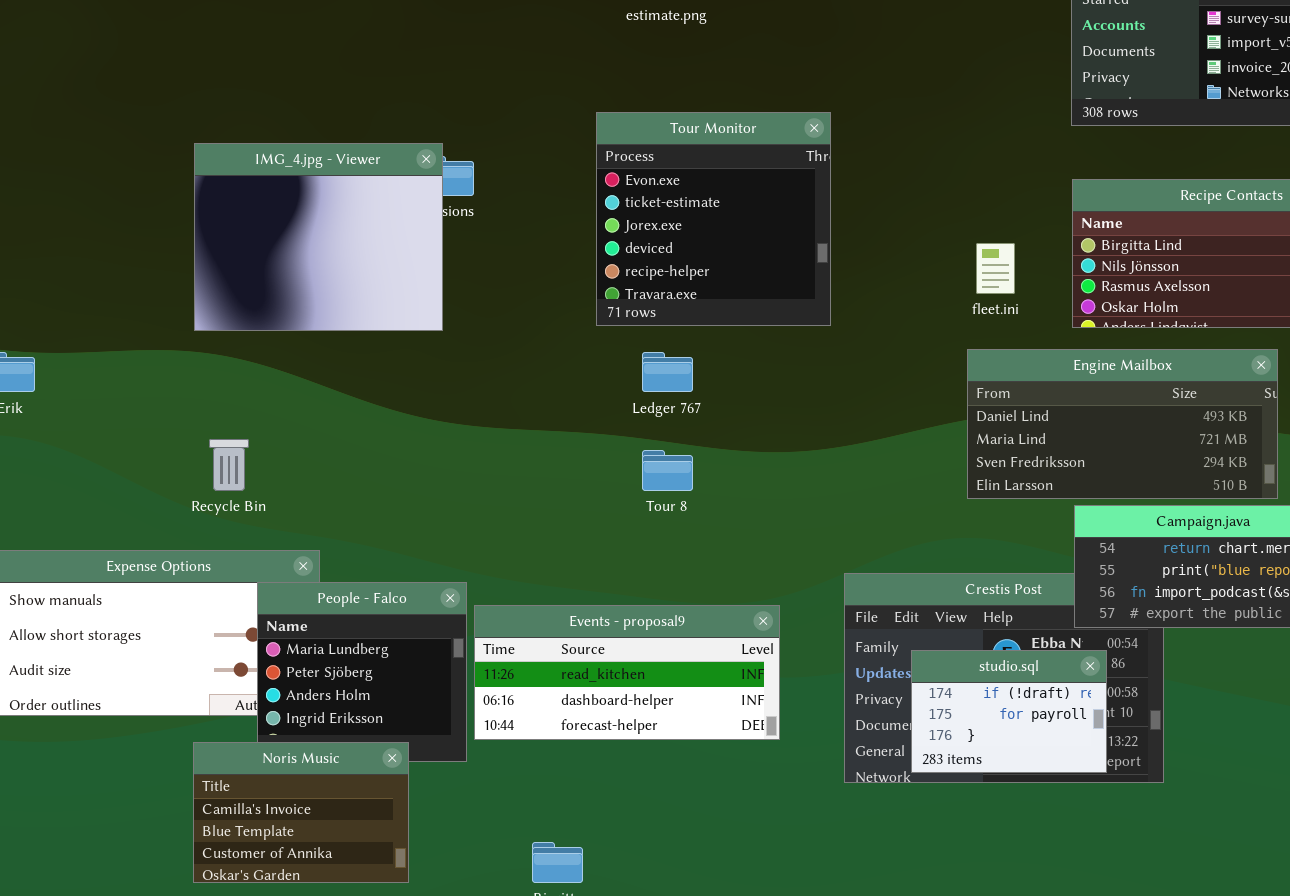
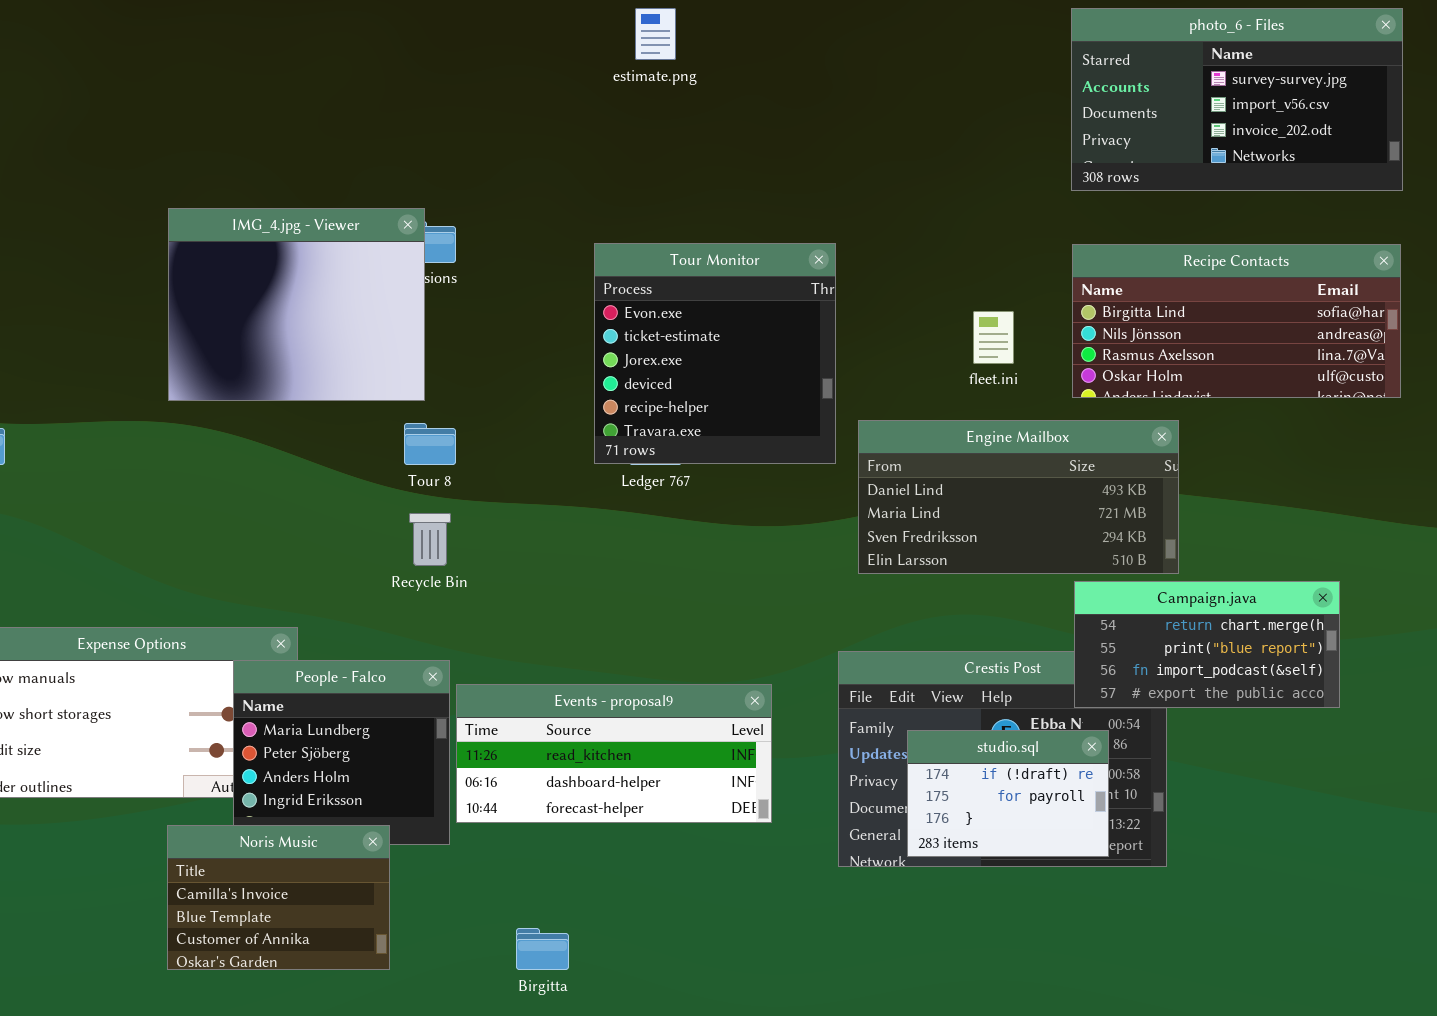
Tour Monitor: [596,112,831,326] -> [594,243,836,464], moved
Engine Mailbox: [967,349,1278,499] -> [858,420,1179,574], moved
Recycle Bin: [209,439,249,491] -> [409,513,451,566], moved
Tour 8: [642,450,693,491] -> [404,423,456,465], moved

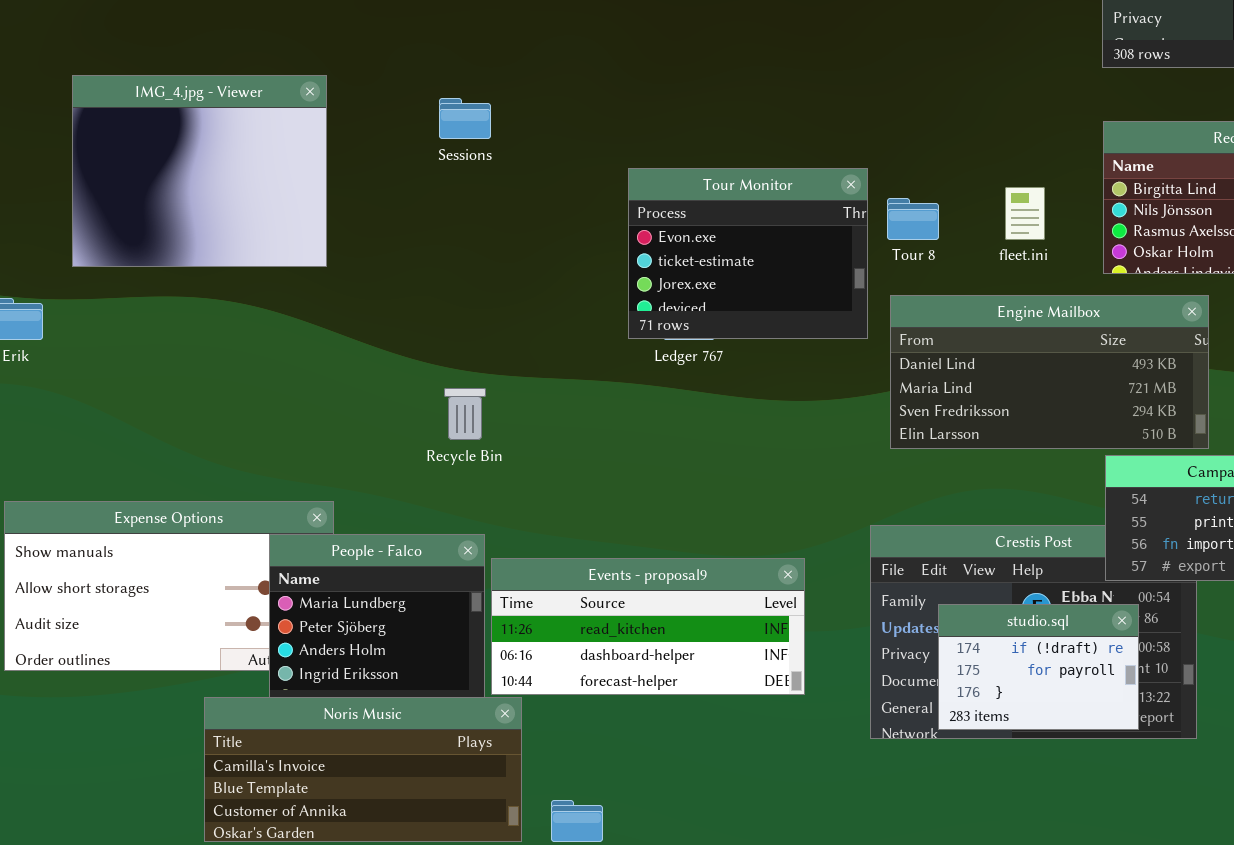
IMG_4.jpg - Viewer: [168,208,425,401] -> [72,75,327,267], moved
Tour Monitor: [594,243,836,464] -> [628,168,868,339], resized
Tour 8: [404,423,456,465] -> [887,198,939,240], moved
Noris Music: [167,825,390,970] -> [204,697,522,842], resized

